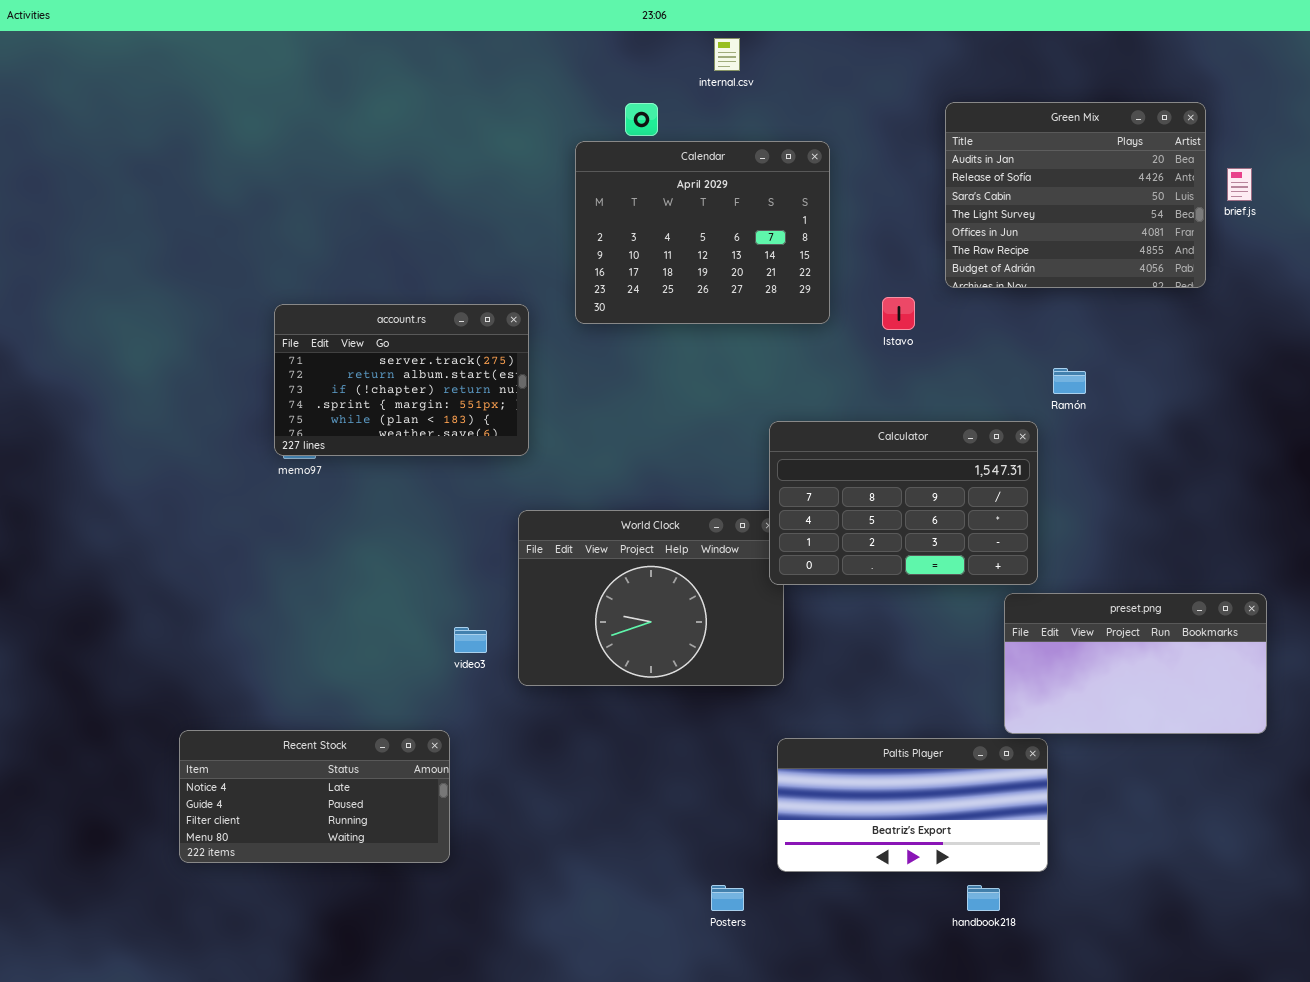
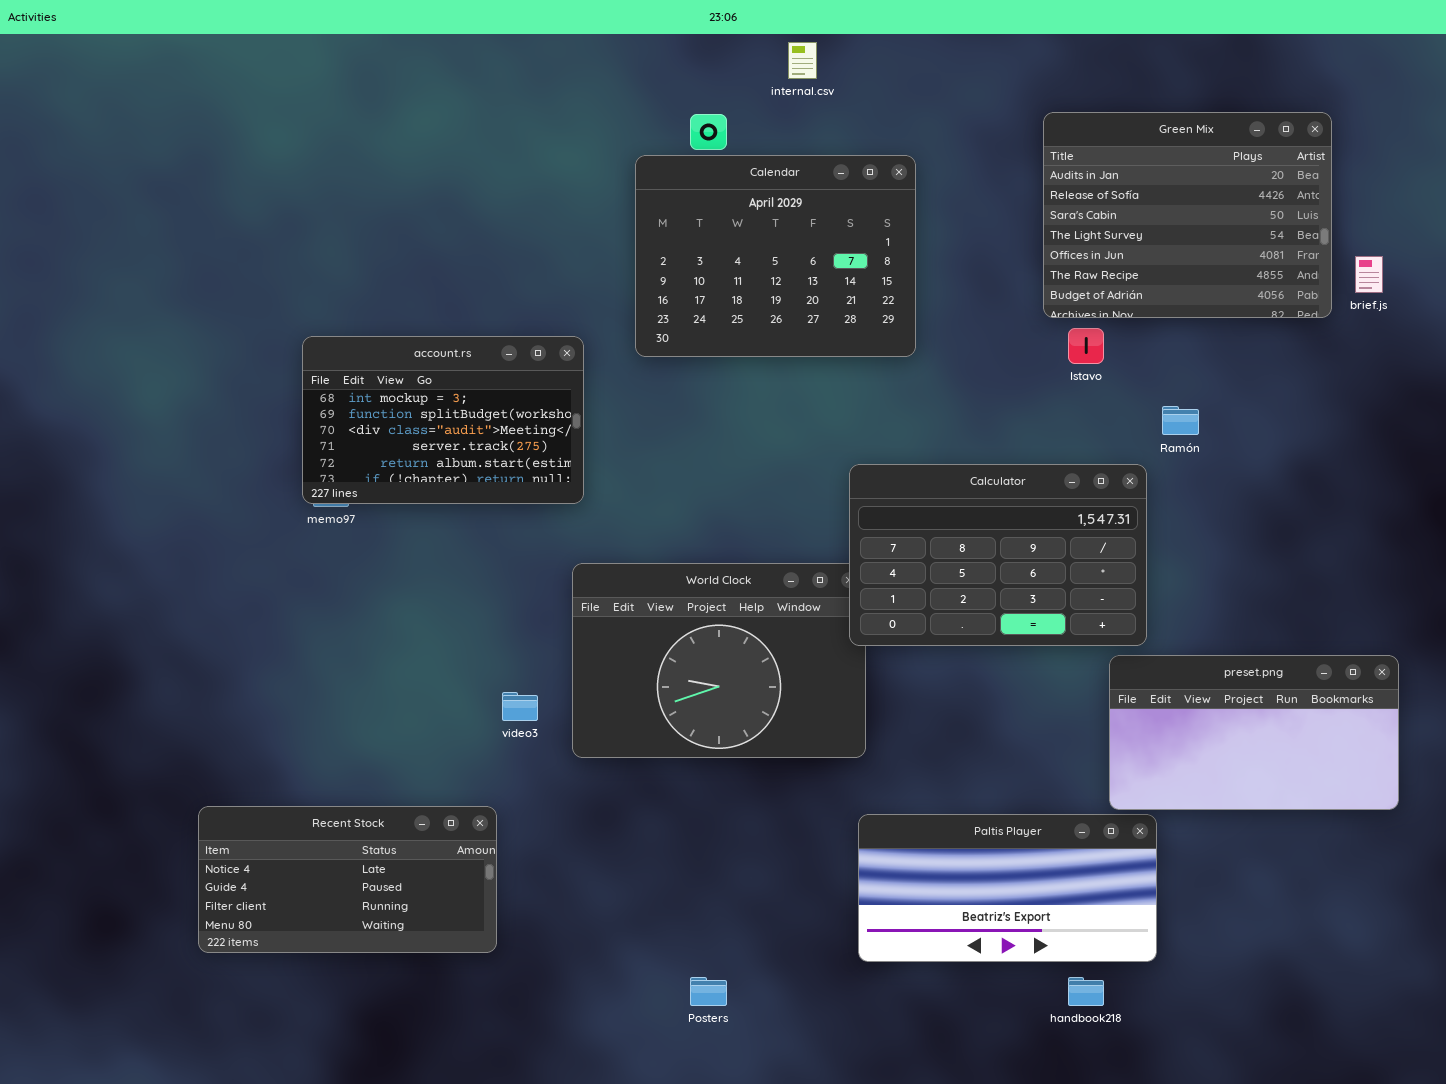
brief.js: [1227,168,1252,201] -> [1355,256,1383,293], moved
Istavo: [882,297,915,330] -> [1068,328,1104,364], moved
account.rs: [274,304,529,456] -> [302,336,584,504], scrolled up 3 rows
Posters: [711,885,744,911] -> [690,977,727,1006], moved

